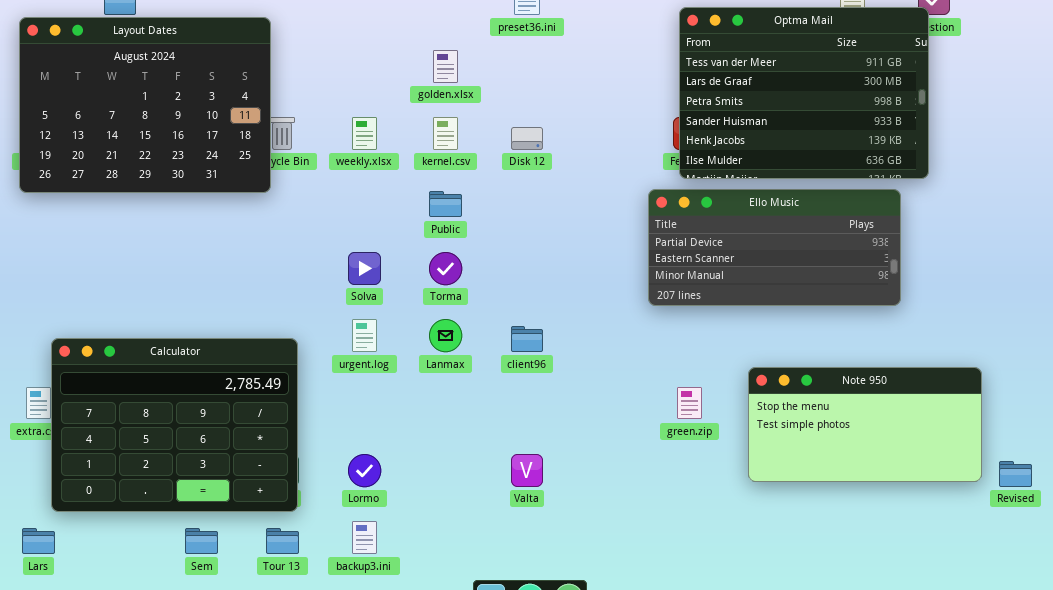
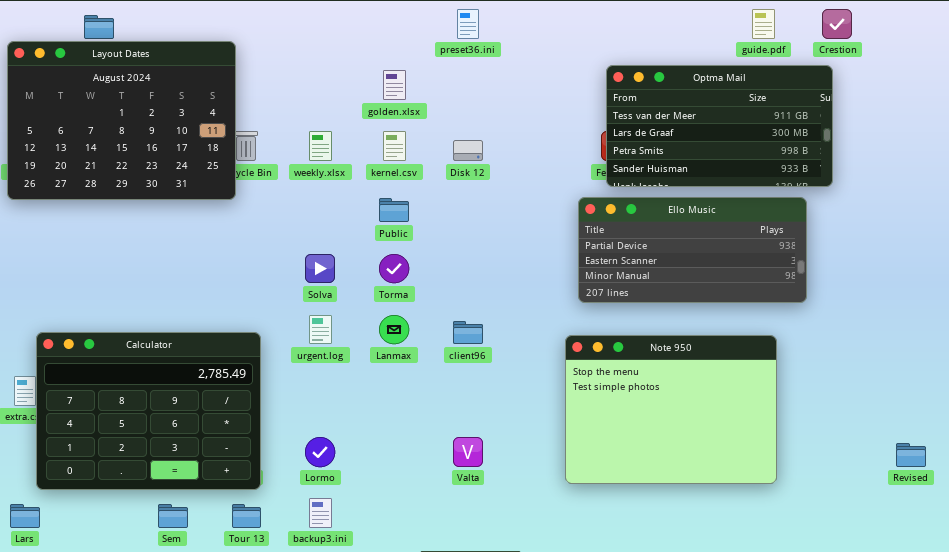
Optma Mail: [679,7,929,179] -> [606,65,833,187], resized
Note 950: [748,367,982,482] -> [565,335,777,484], moved, resized

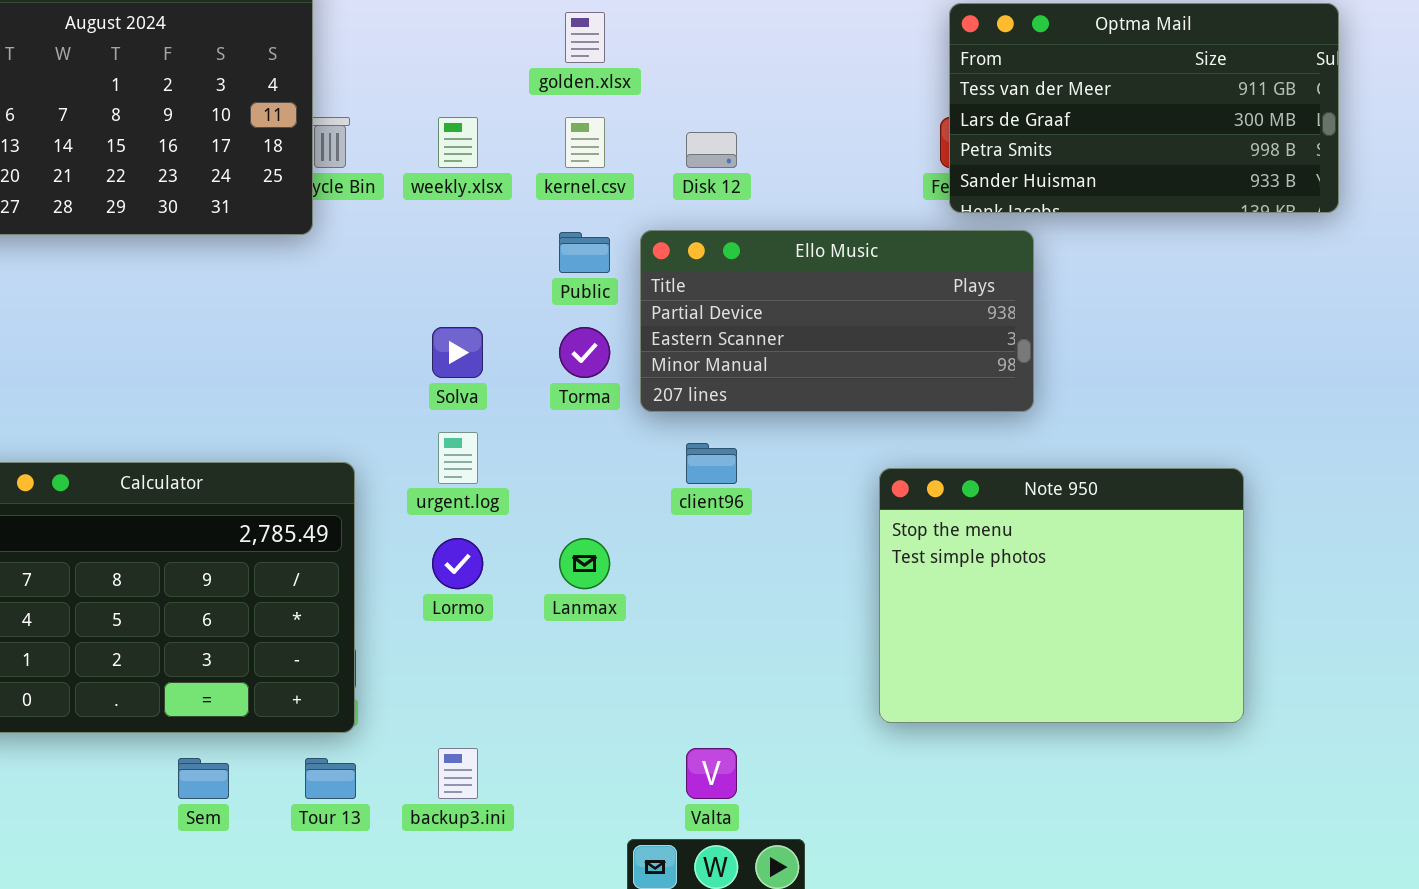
Ello Music: [578,197,807,303] -> [640,230,1034,412], moved
Lanmax: [379,315,409,344] -> [559,538,610,589], moved
Lormo: [305,437,335,467] -> [432,538,483,589], moved
Valta: [453,437,483,467] -> [686,748,737,799], moved

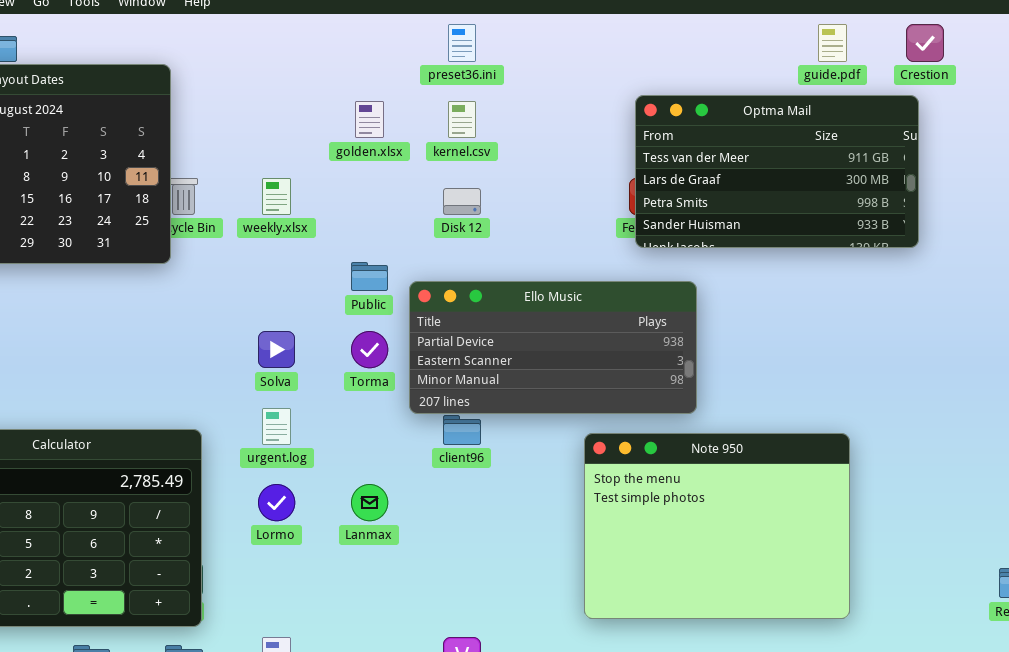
kernel.csv: [565,117,605,168] -> [448,101,476,138], moved
Ello Music: [640,230,1034,412] -> [409,281,697,414], moved

